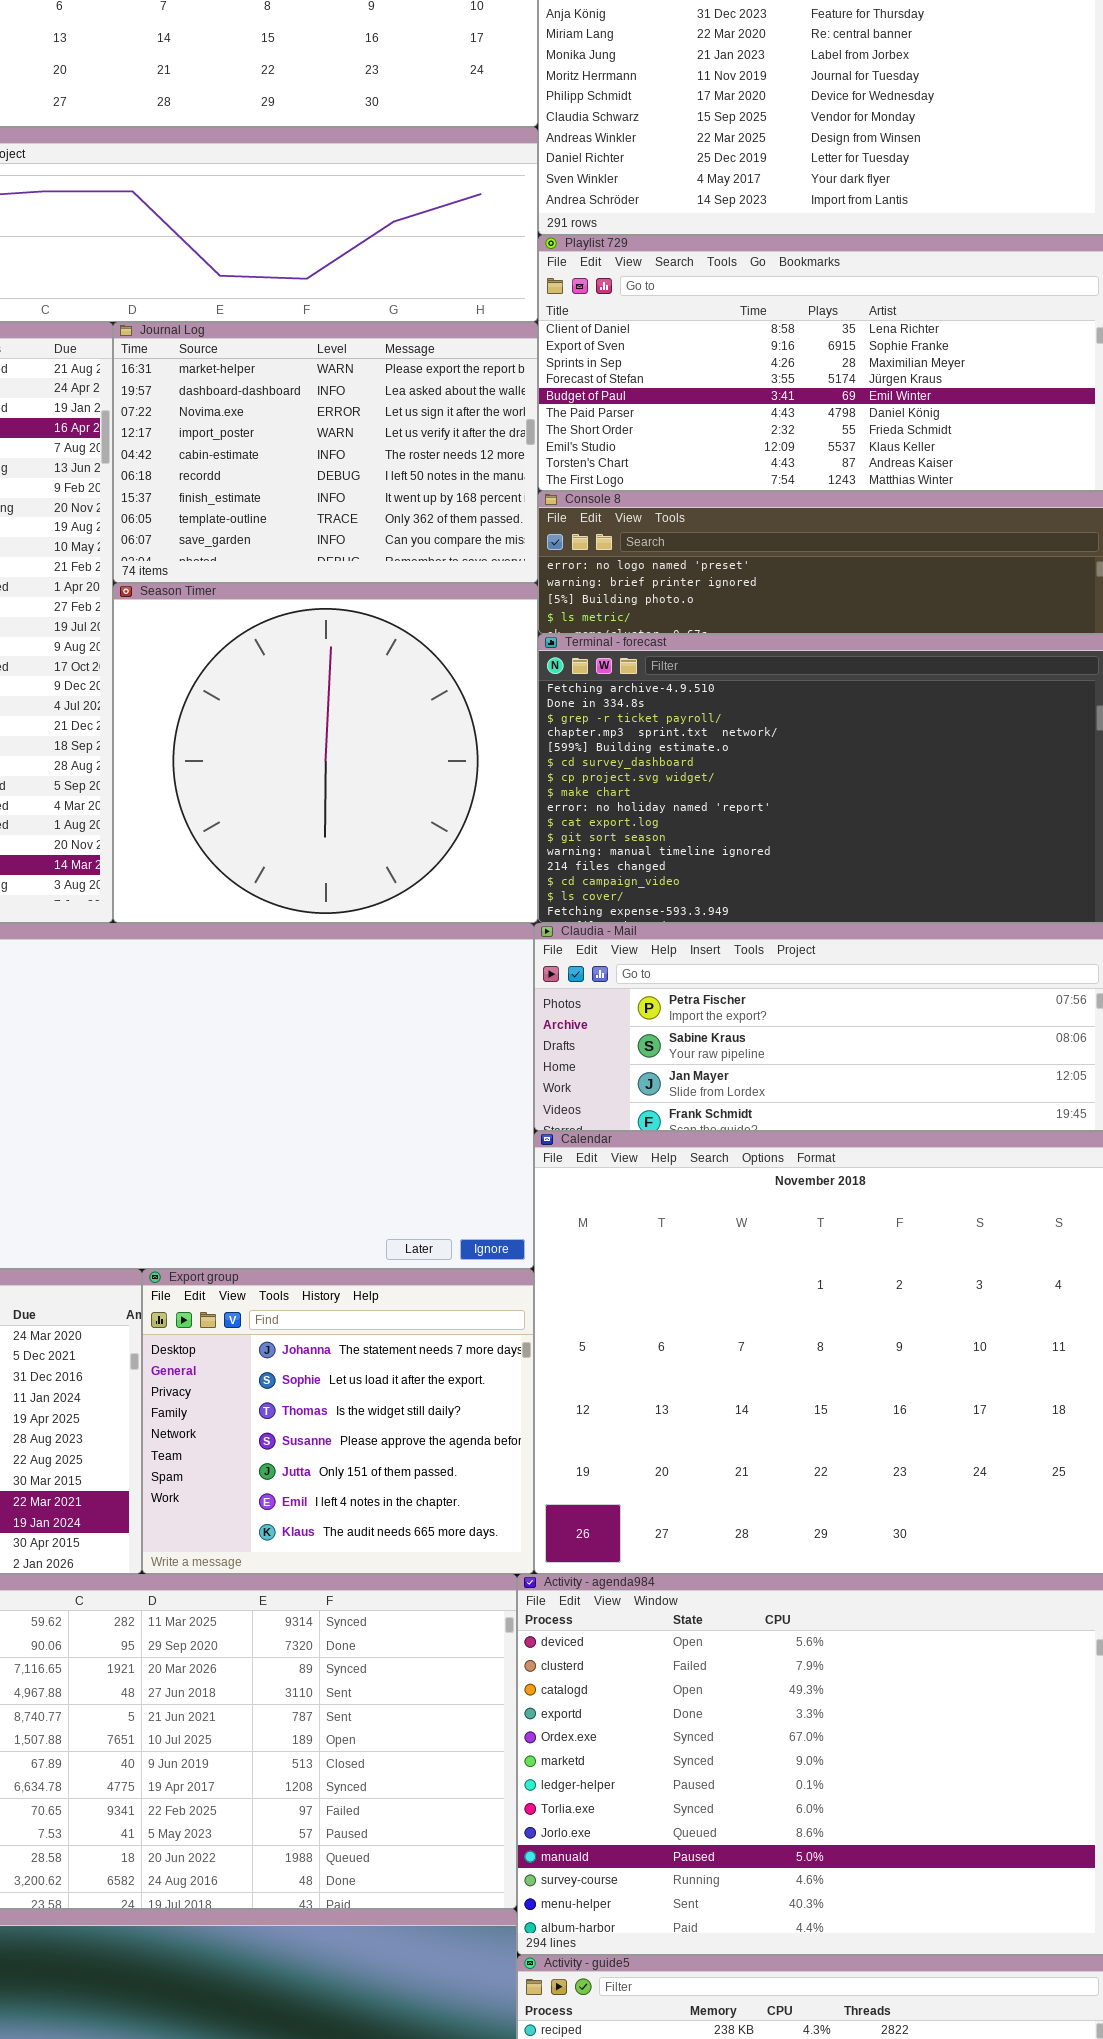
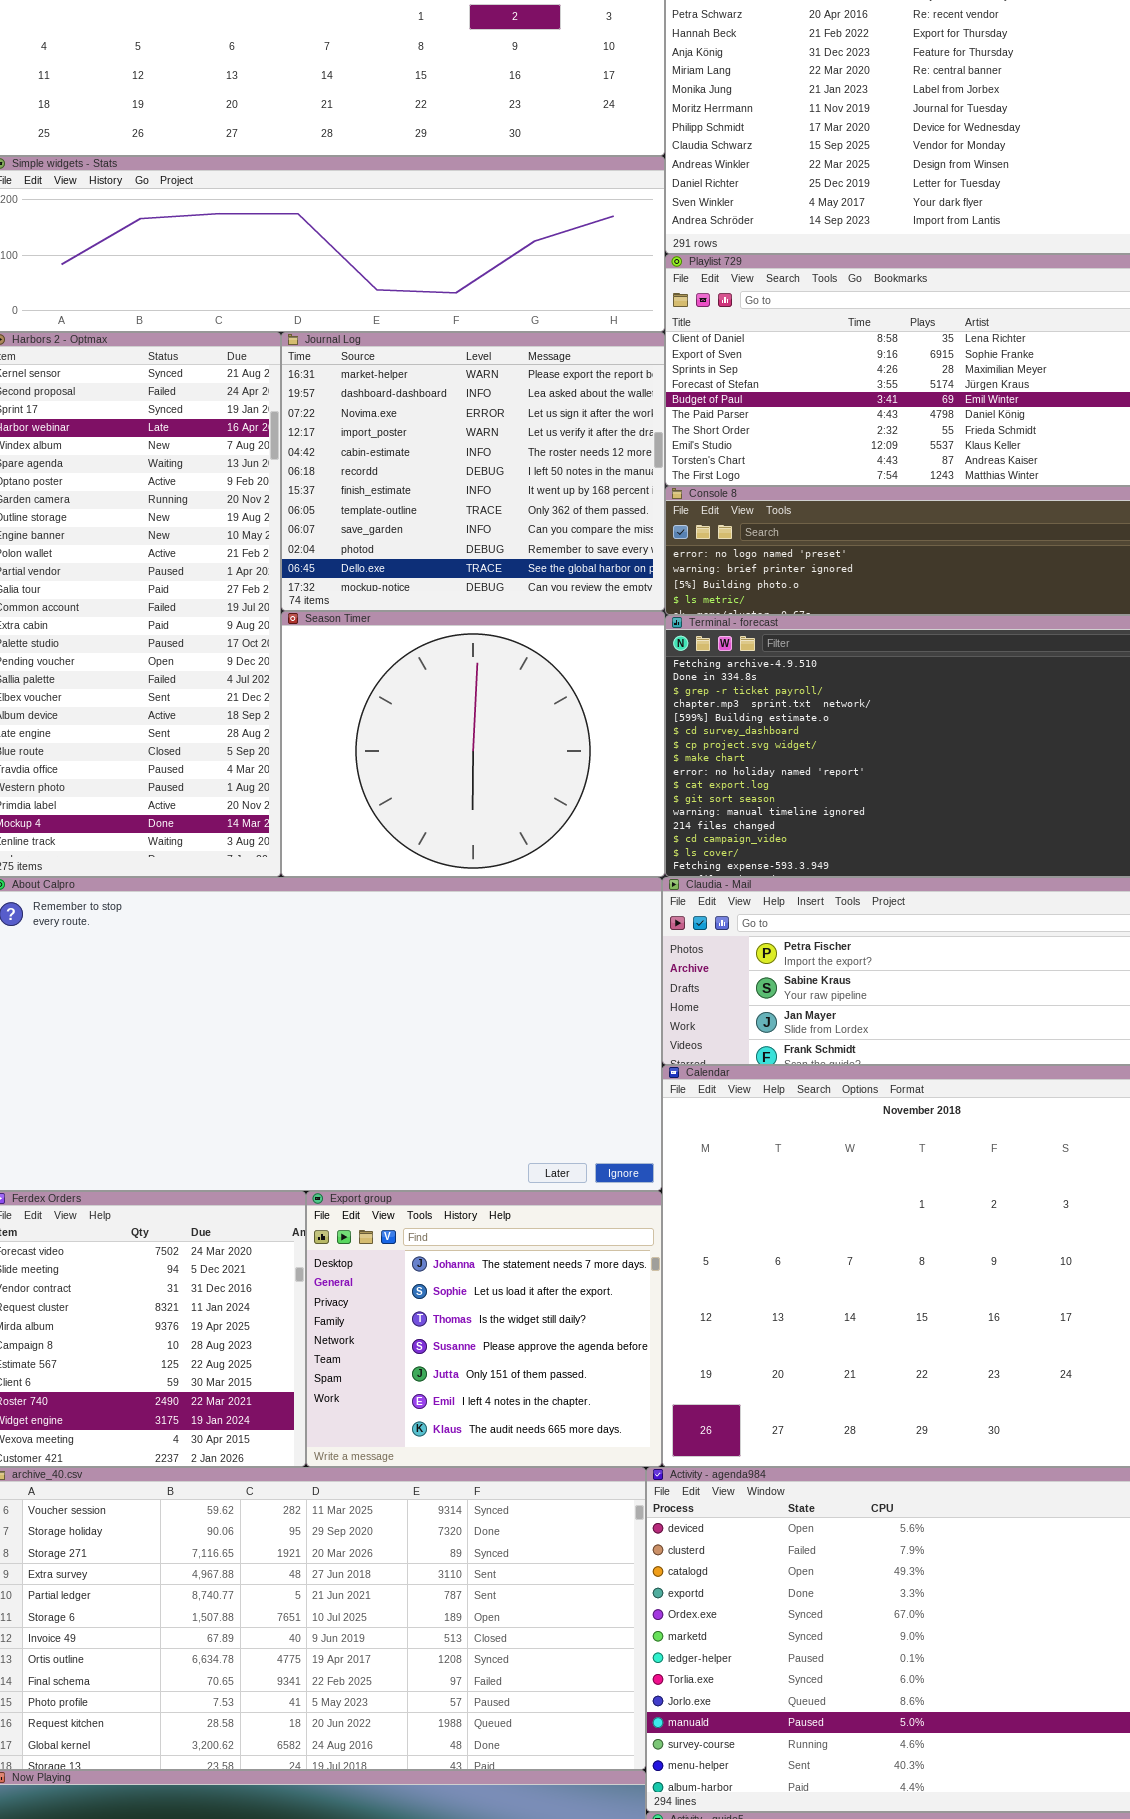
Journal Log: [113,322,538,583] -> [281,332,665,611], resized
Season Timer: [113,583,538,923] -> [281,611,665,877], resized

